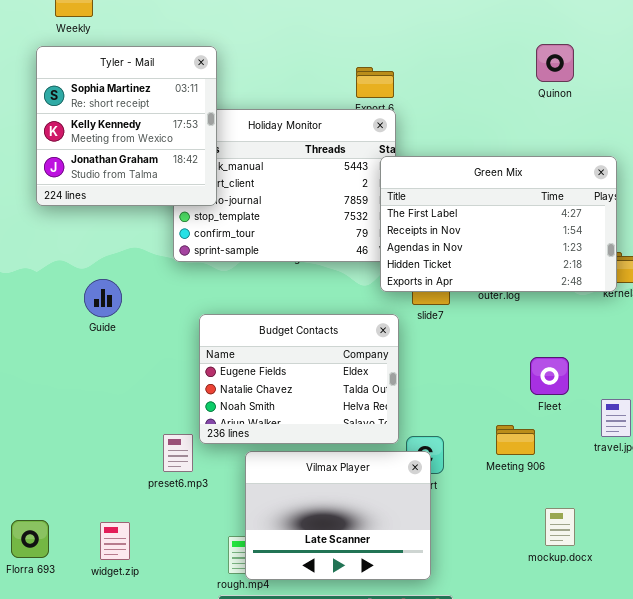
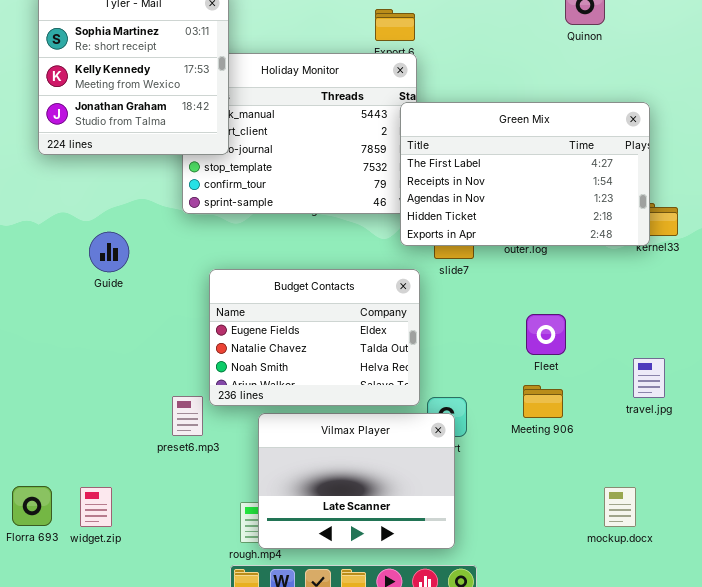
Fleet: [530,357,569,395] -> [526,314,566,355], moved
mockup.docx: [545,508,575,546] -> [604,487,636,527], moved
widget.zip: [100,522,130,560] -> [80,487,112,527], moved

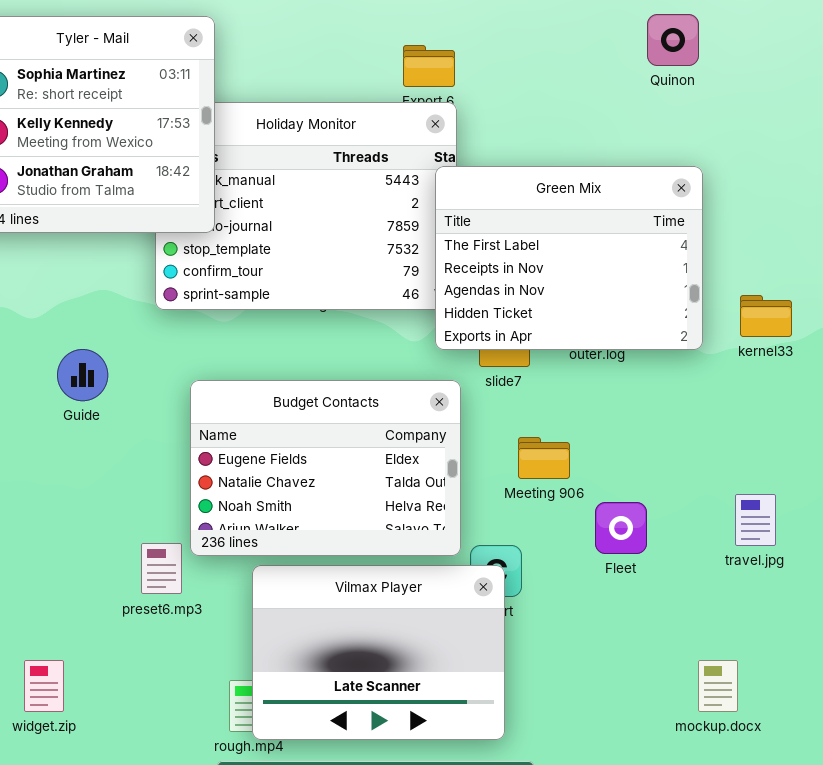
Green Mix: [400,102,650,246] -> [435,166,703,350], resized
Guide: [89,232,129,272] -> [57,349,108,401], moved
Fleet: [526,314,566,355] -> [595,502,647,554], moved
Meeting 906: [523,385,563,418] -> [518,437,570,479], moved

